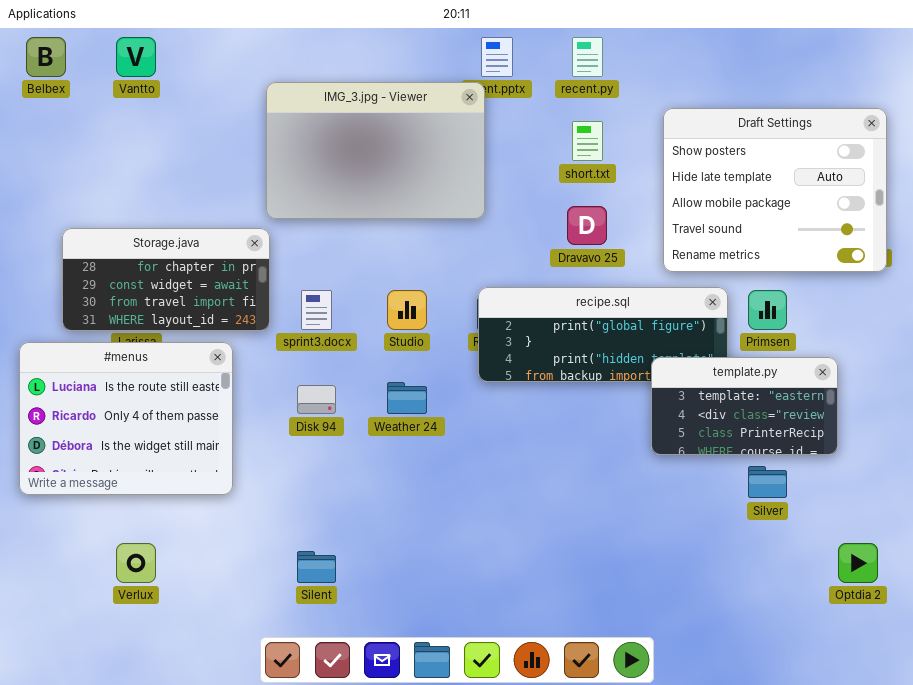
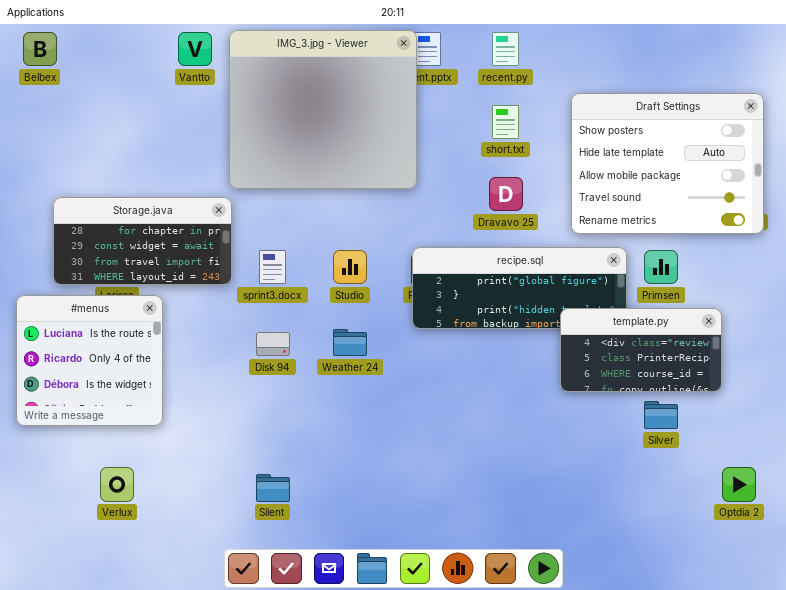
Vantto: [116,37,156,77] -> [178,32,212,66], moved
IMG_3.jpg - Viewer: [266,82,485,219] -> [229,30,417,189], resized
#menus: [19,342,233,495] -> [16,295,163,426], resized
template.py: [651,357,838,455] -> [560,308,722,392], scrolled down 1 row

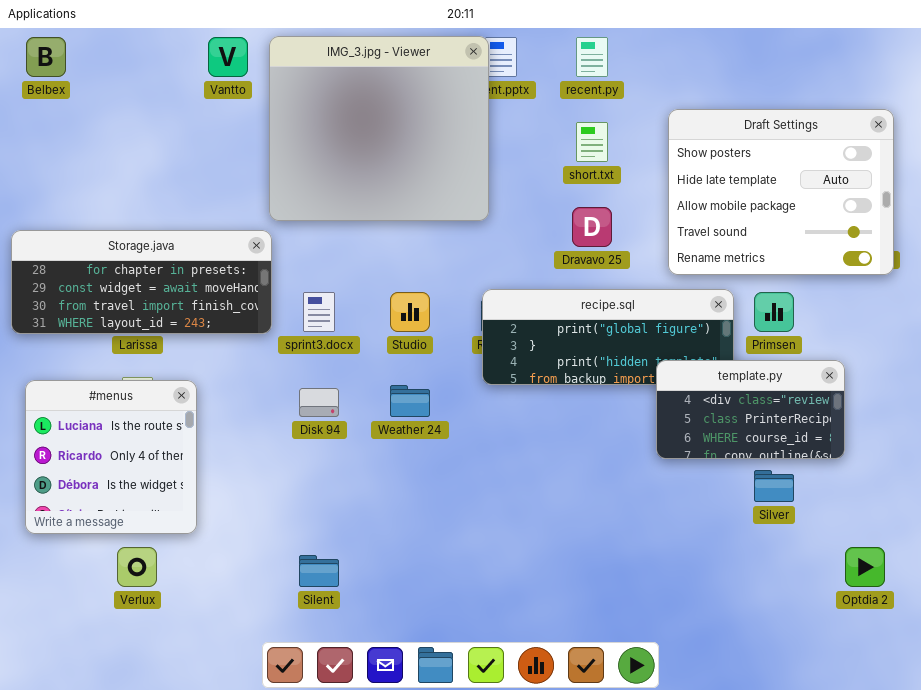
Storage.java: [53,197,232,285] -> [11,230,272,334], resized
#menus: [16,295,163,426] -> [25,380,197,534], moved

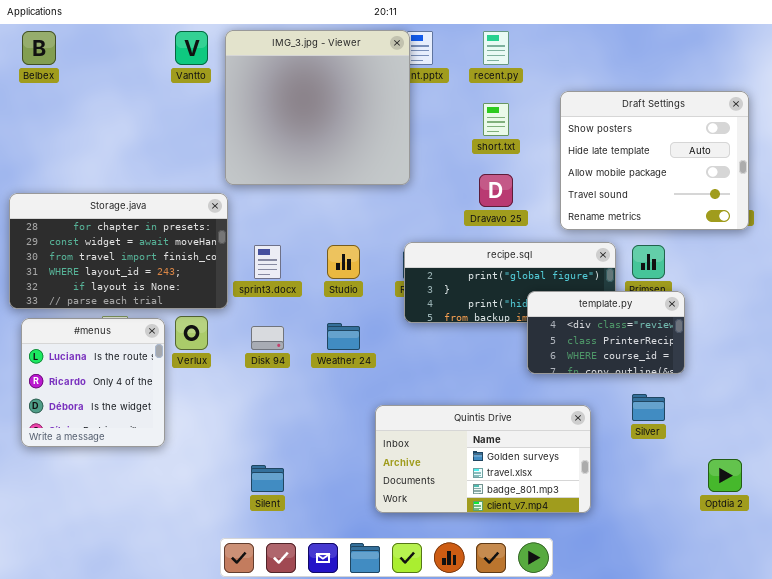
Storage.java: [11,230,272,334] -> [9,193,228,309], resized
template.py: [656,360,845,459] -> [527,291,685,374], moved
Quintis Drive: none -> [375,405,591,513], opened
Verlux: [117,547,157,587] -> [175,316,208,350], moved

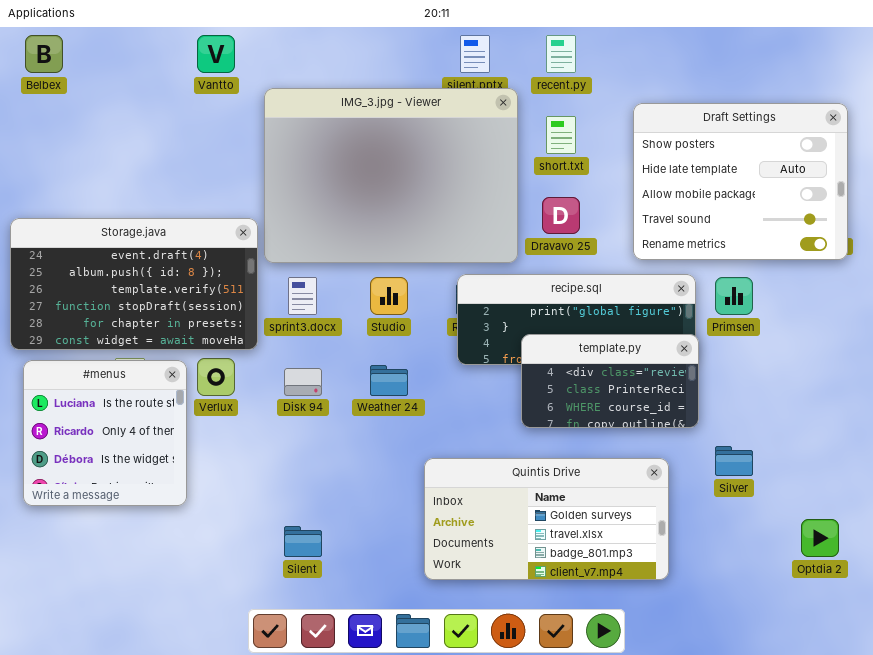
IMG_3.jpg - Viewer: [225,30,410,185] -> [264,88,518,263], moved, resized
Storage.java: [9,193,228,309] -> [10,218,258,350], scrolled up 4 rows
template.py: [527,291,685,374] -> [521,334,699,428], moved

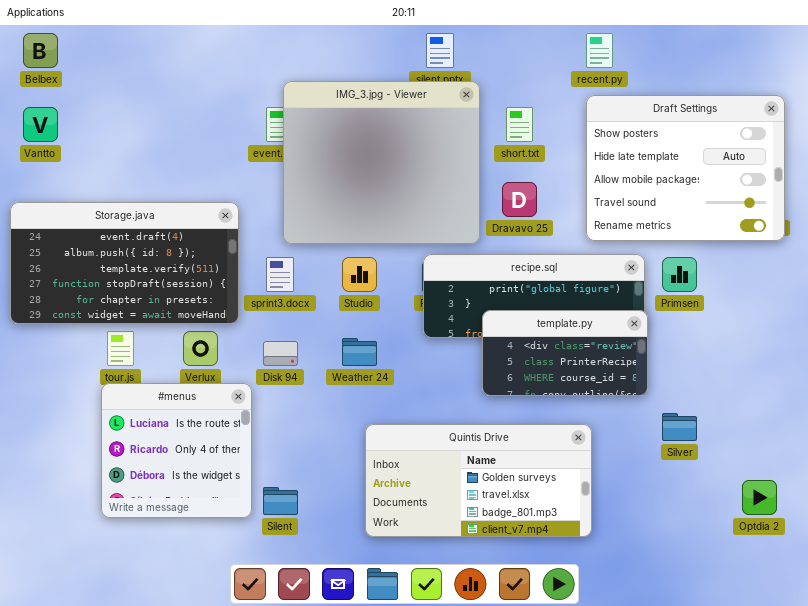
Vantto: [197,35,235,73] -> [23,107,58,142], moved
recent.py: [546,35,576,73] -> [586,33,613,68], moved
IMG_3.jpg - Viewer: [264,88,518,263] -> [283,81,480,244], resized
#menus: [23,360,187,506] -> [101,383,252,518], moved
Quintis Drive: [424,458,669,580] -> [365,424,592,537], moved

